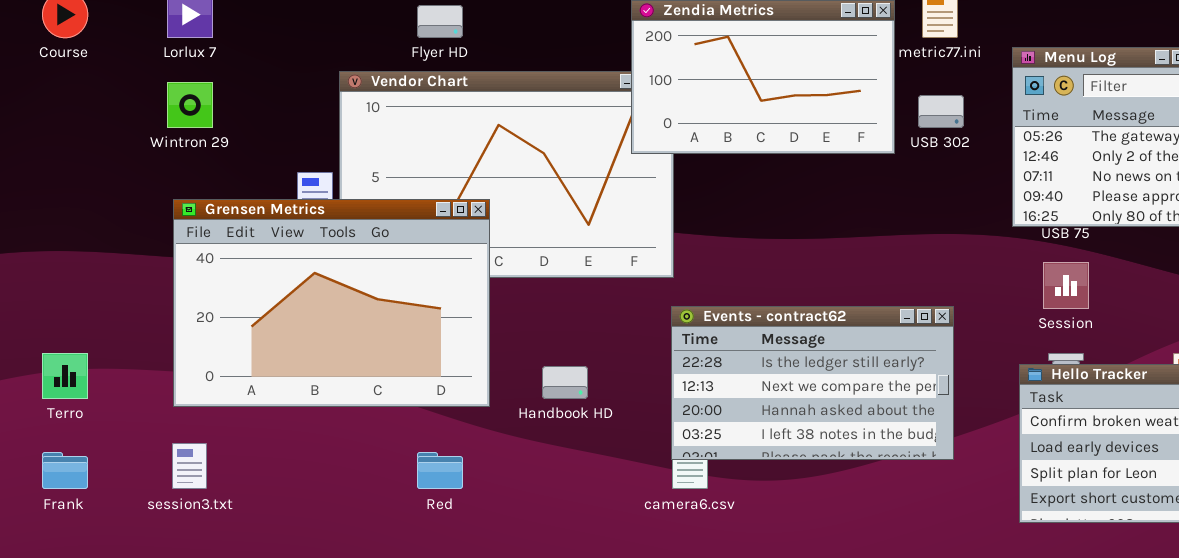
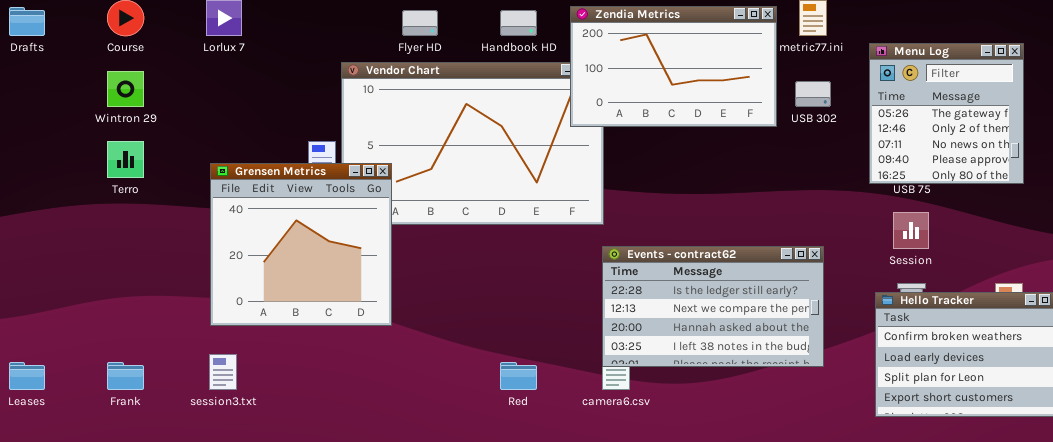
Wintron 29: [167,82,213,128] -> [107,71,144,107], moved
Grensen Metrics: [173,199,490,407] -> [210,163,392,326], resized
Terro: [42,353,88,399] -> [107,141,144,178], moved
Handbook HD: [542,366,588,399] -> [500,10,537,36], moved
Red: [417,452,463,489] -> [500,362,537,390], moved

